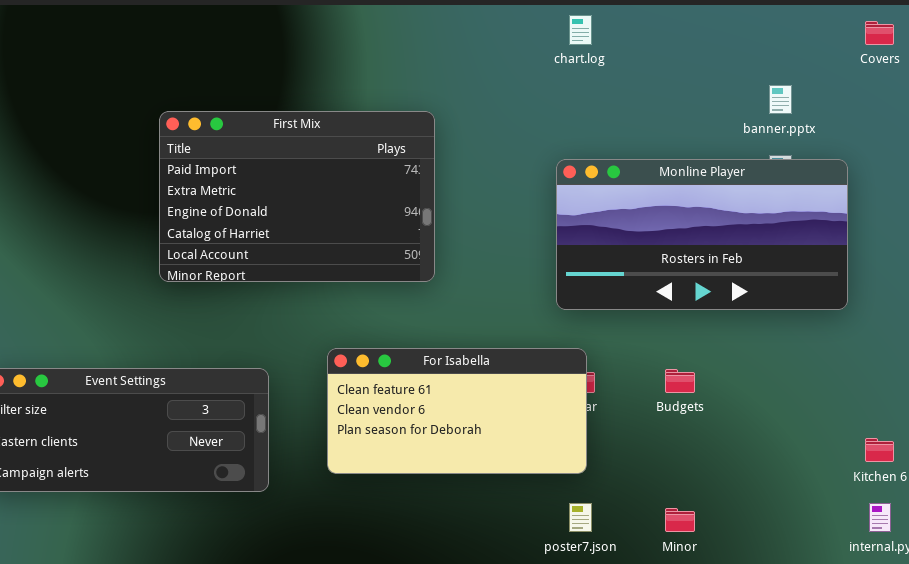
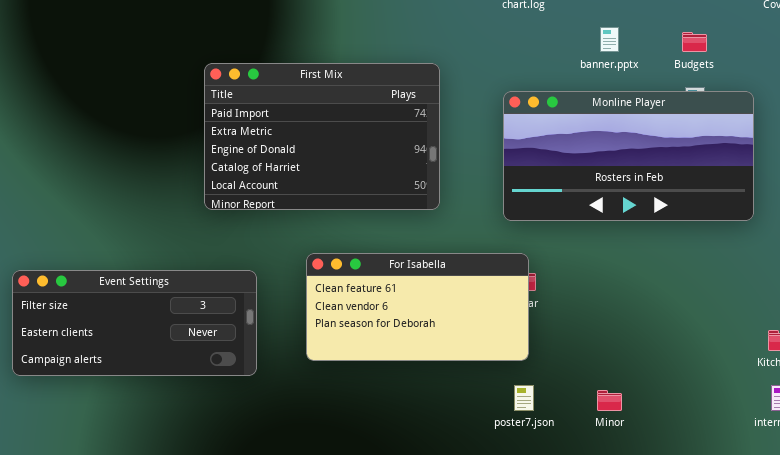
banner.pptx: [769,85,792,114] -> [600,27,619,52], moved
First Mix: [159,111,435,282] -> [204,63,440,210], moved
Budgets: [665,369,695,393] -> [682,32,707,52], moved

